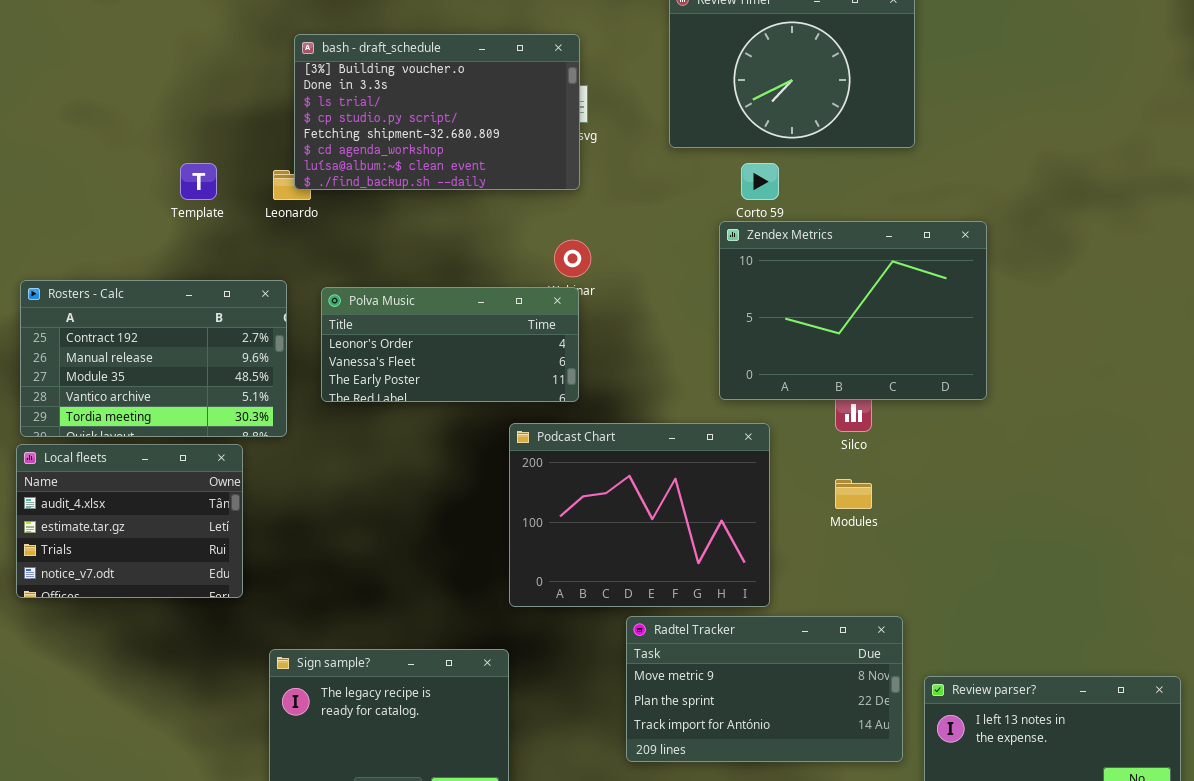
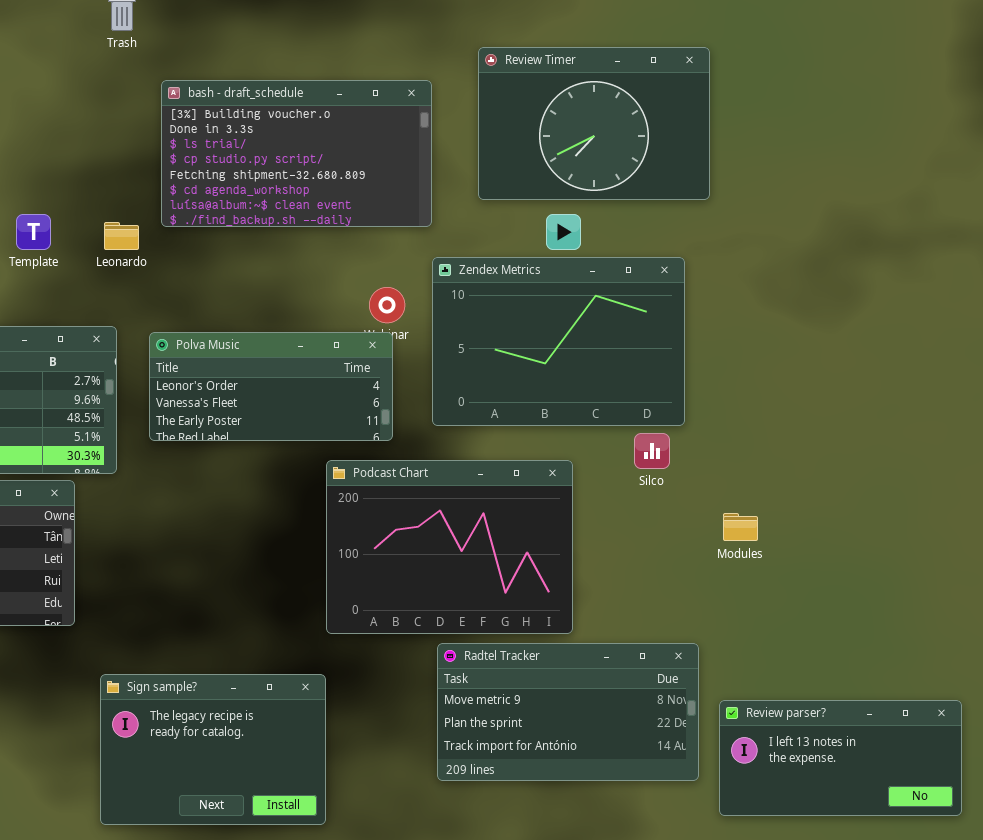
bash - draft_schedule: [294,34,580,190] -> [161,80,432,227], moved
Zendex Metrics: [719,221,987,400] -> [432,257,685,426], moved
Modules: [835,479,872,509] -> [723,513,758,541], moved

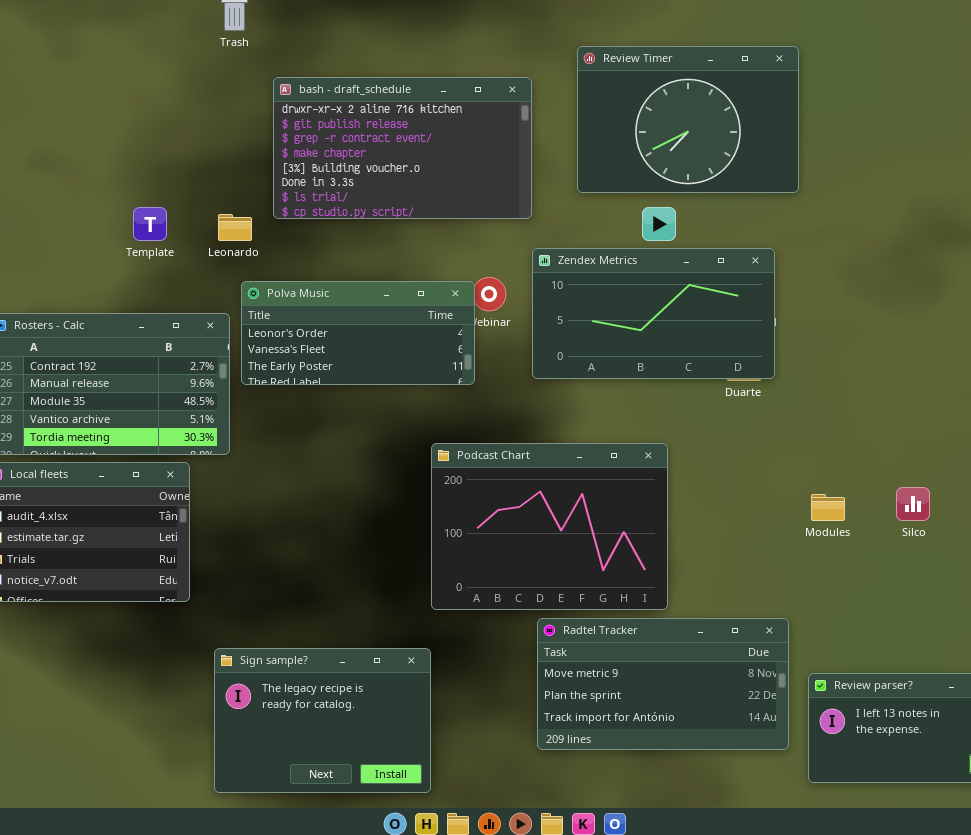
bash - draft_schedule: [161,80,432,227] -> [273,77,532,219], scrolled up 4 rows
Zendex Metrics: [432,257,685,426] -> [532,248,775,379], resized
Polva Music: [149,332,393,441] -> [241,281,475,385], moved
Silco: [634,433,670,469] -> [896,487,930,521], moved

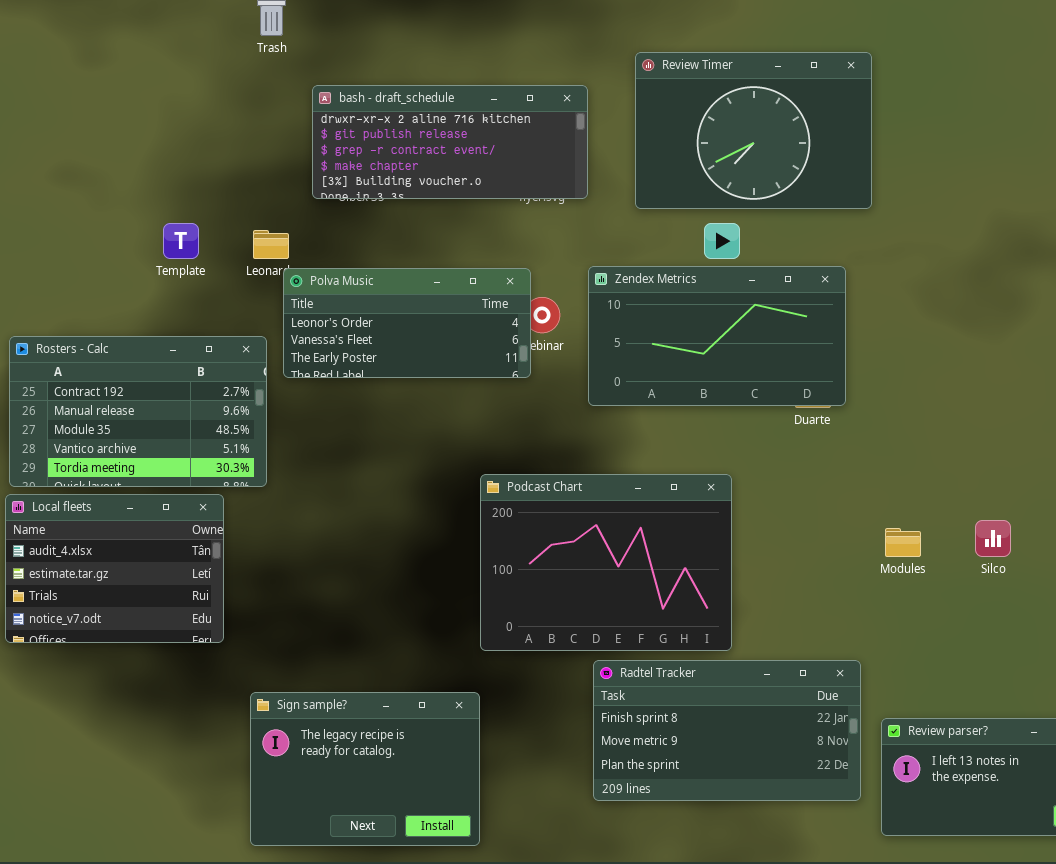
bash - draft_schedule: [273,77,532,219] -> [312,85,588,199], resized
Polva Music: [241,281,475,385] -> [283,268,531,378], moved
Radtel Tracker: [537,618,789,750] -> [593,660,861,801], scrolled up 1 row

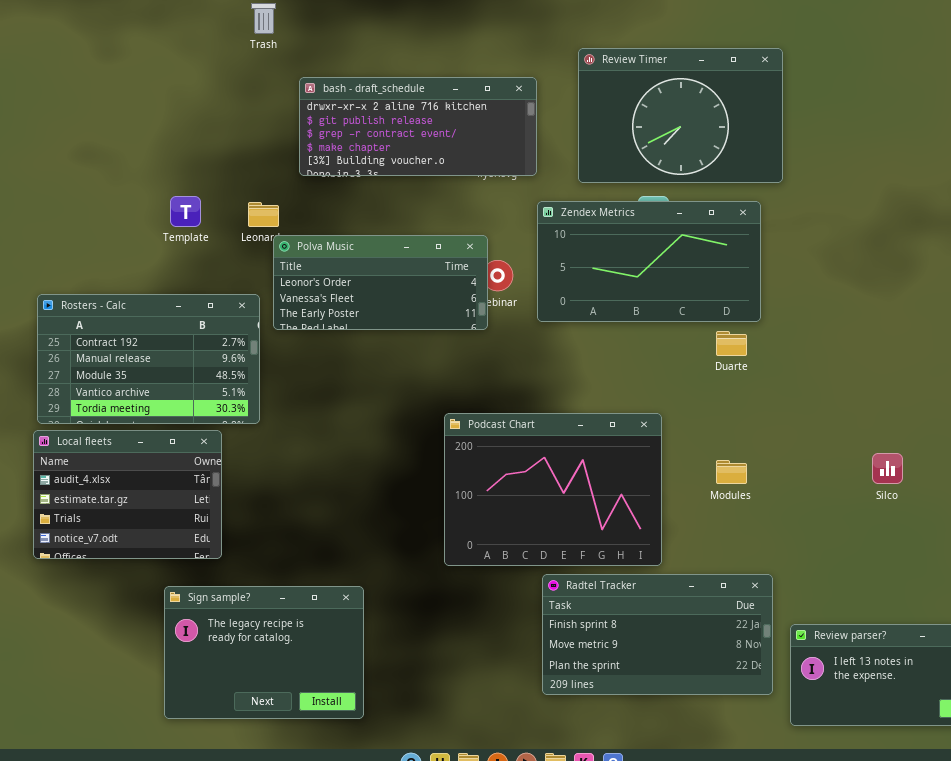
Zendex Metrics: [588,266,846,406] -> [537,201,761,322], moved
Modules: [885,528,921,557] -> [716,460,747,484], moved
Sign sample?: [250,692,480,846] -> [164,586,364,719], moved

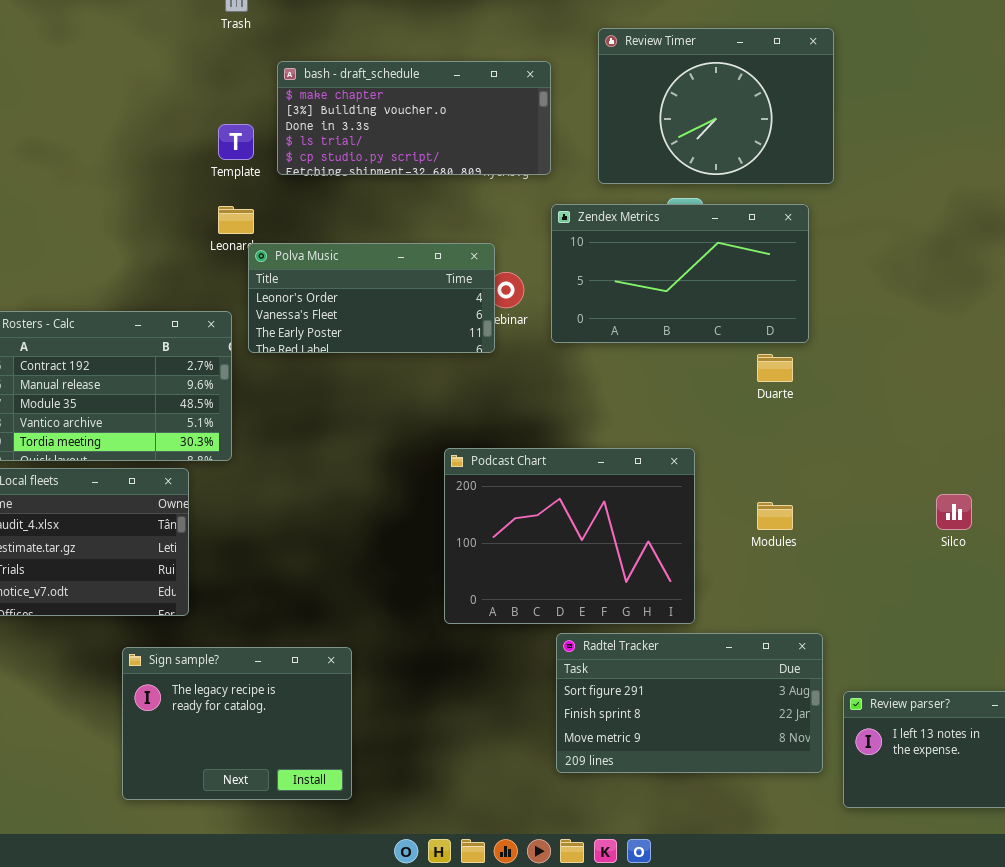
bash - draft_schedule: [299,77,537,176] -> [277,61,551,175], scrolled down 3 rows
Template: [170,196,201,227] -> [218,124,254,160], moved
Radtel Tracker: [542,574,773,695] -> [556,633,823,773], scrolled up 1 row

